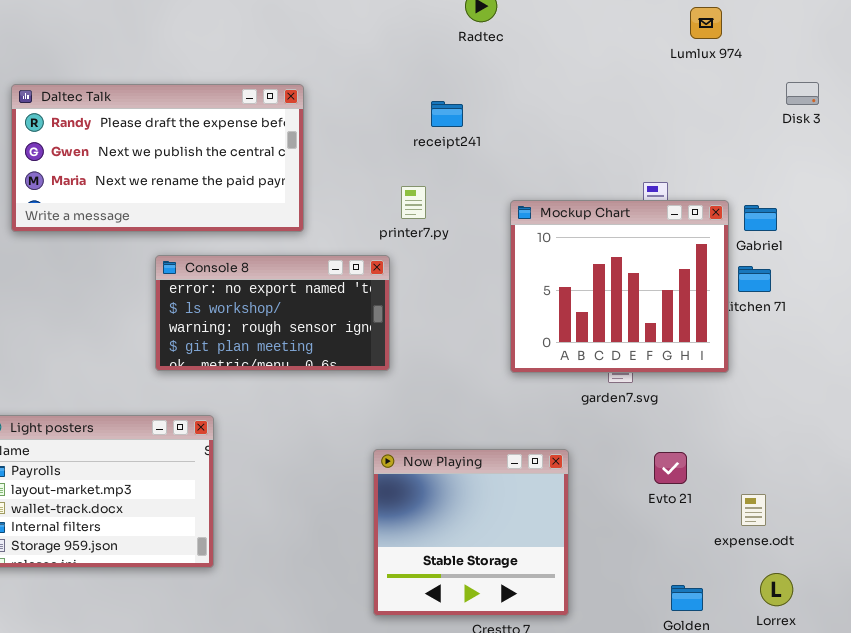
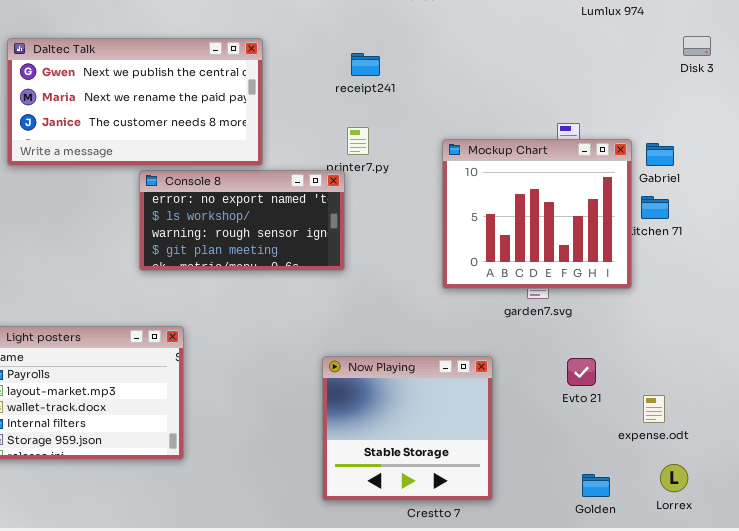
Daltec Talk: [11,84,304,232] -> [7,38,263,166], scrolled down 1 row
receipt241: [431,101,463,127] -> [351,53,380,76], moved
Console 8: [155,255,390,371] -> [139,170,345,271], moved

